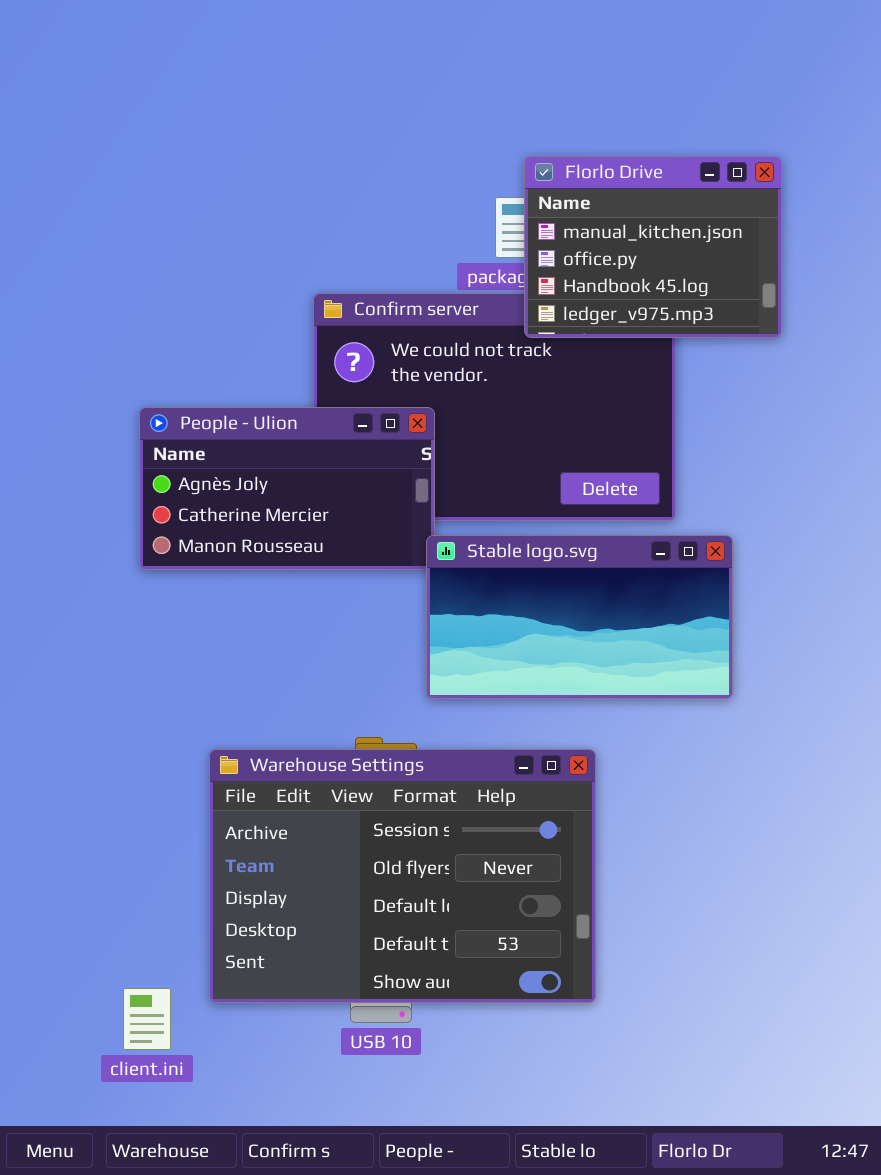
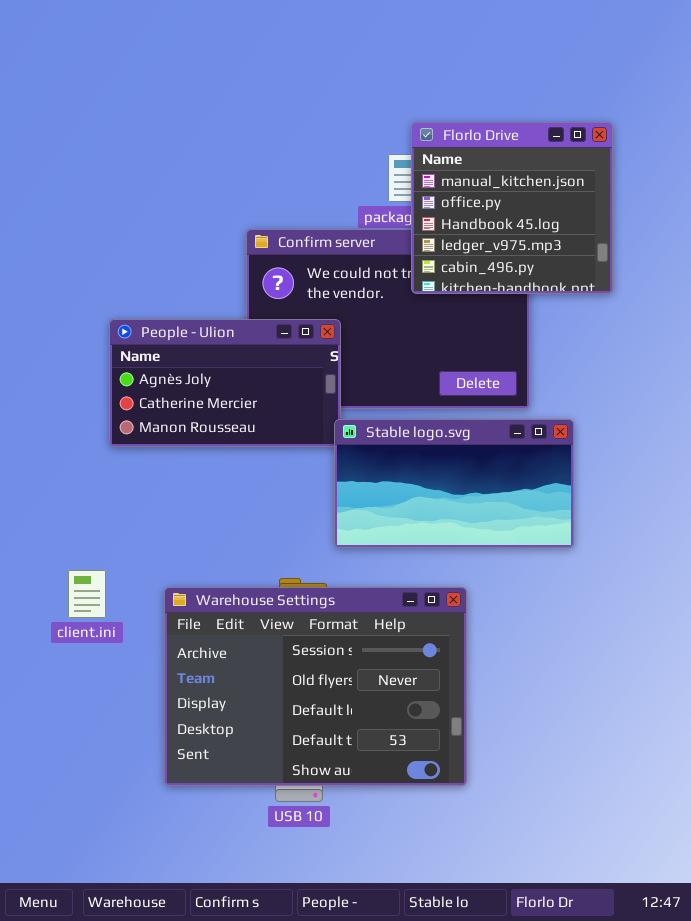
Florlo Drive: [524,156,782,338] -> [411,122,613,294], resized
client.ini: [123,988,171,1050] -> [68,570,106,618], moved

